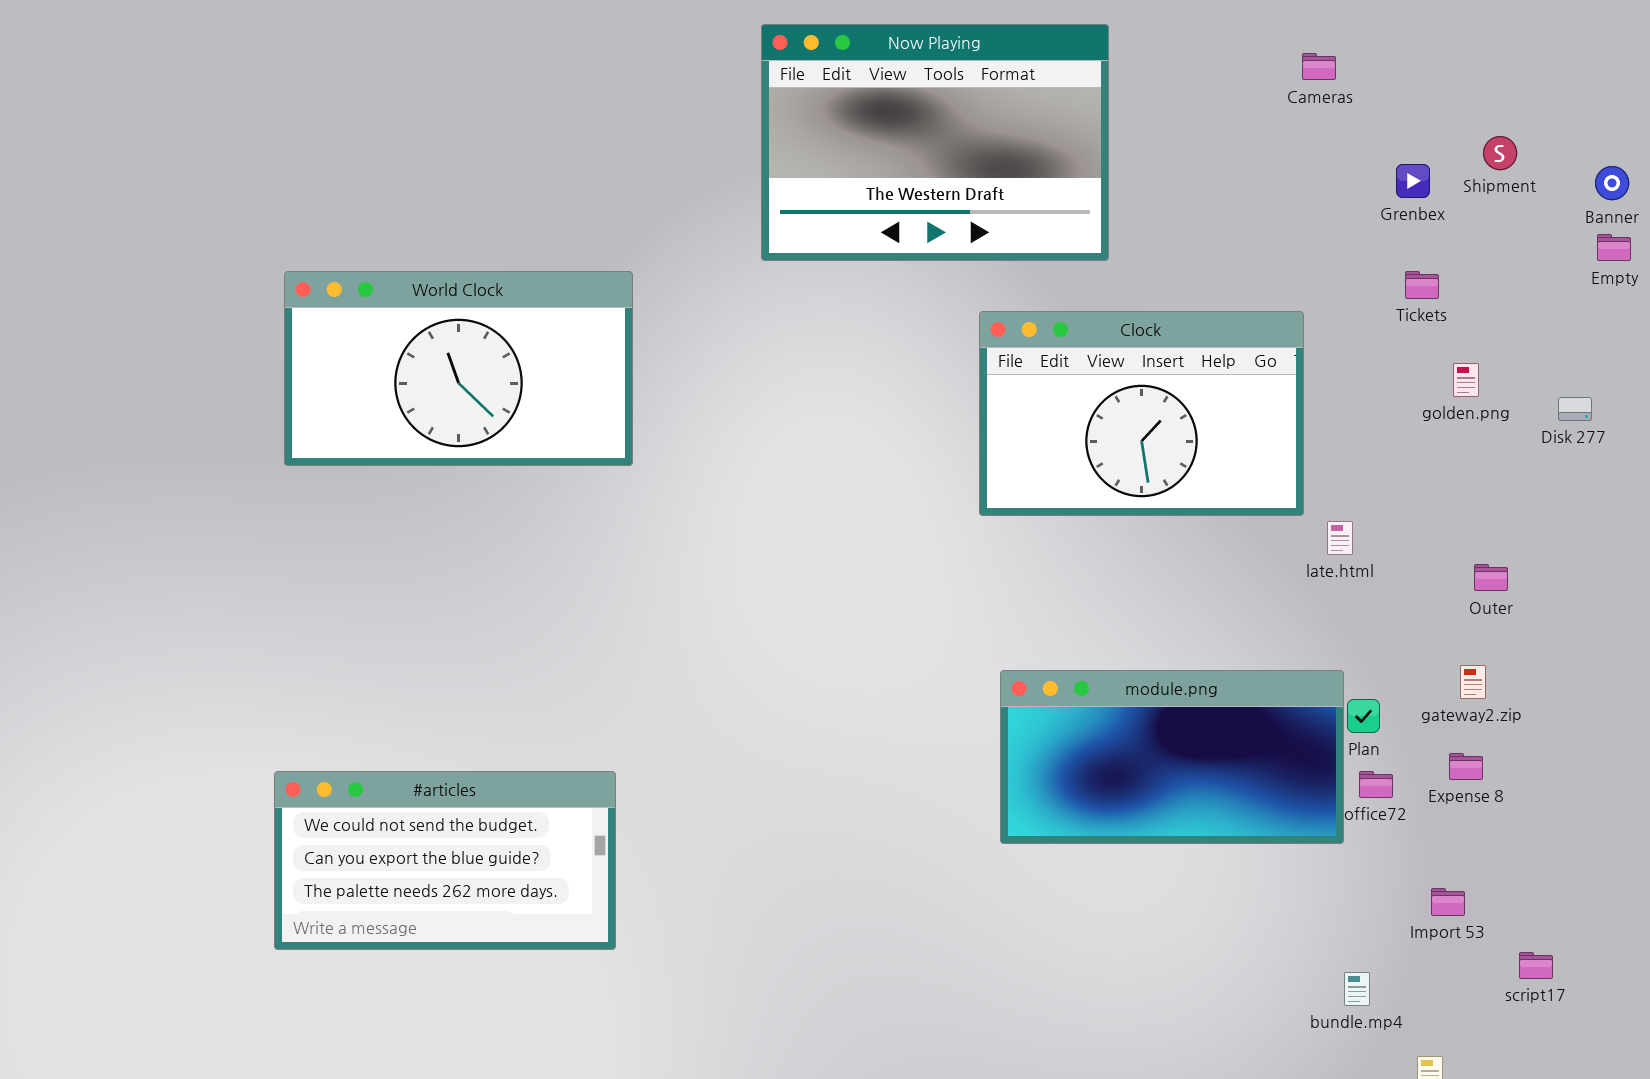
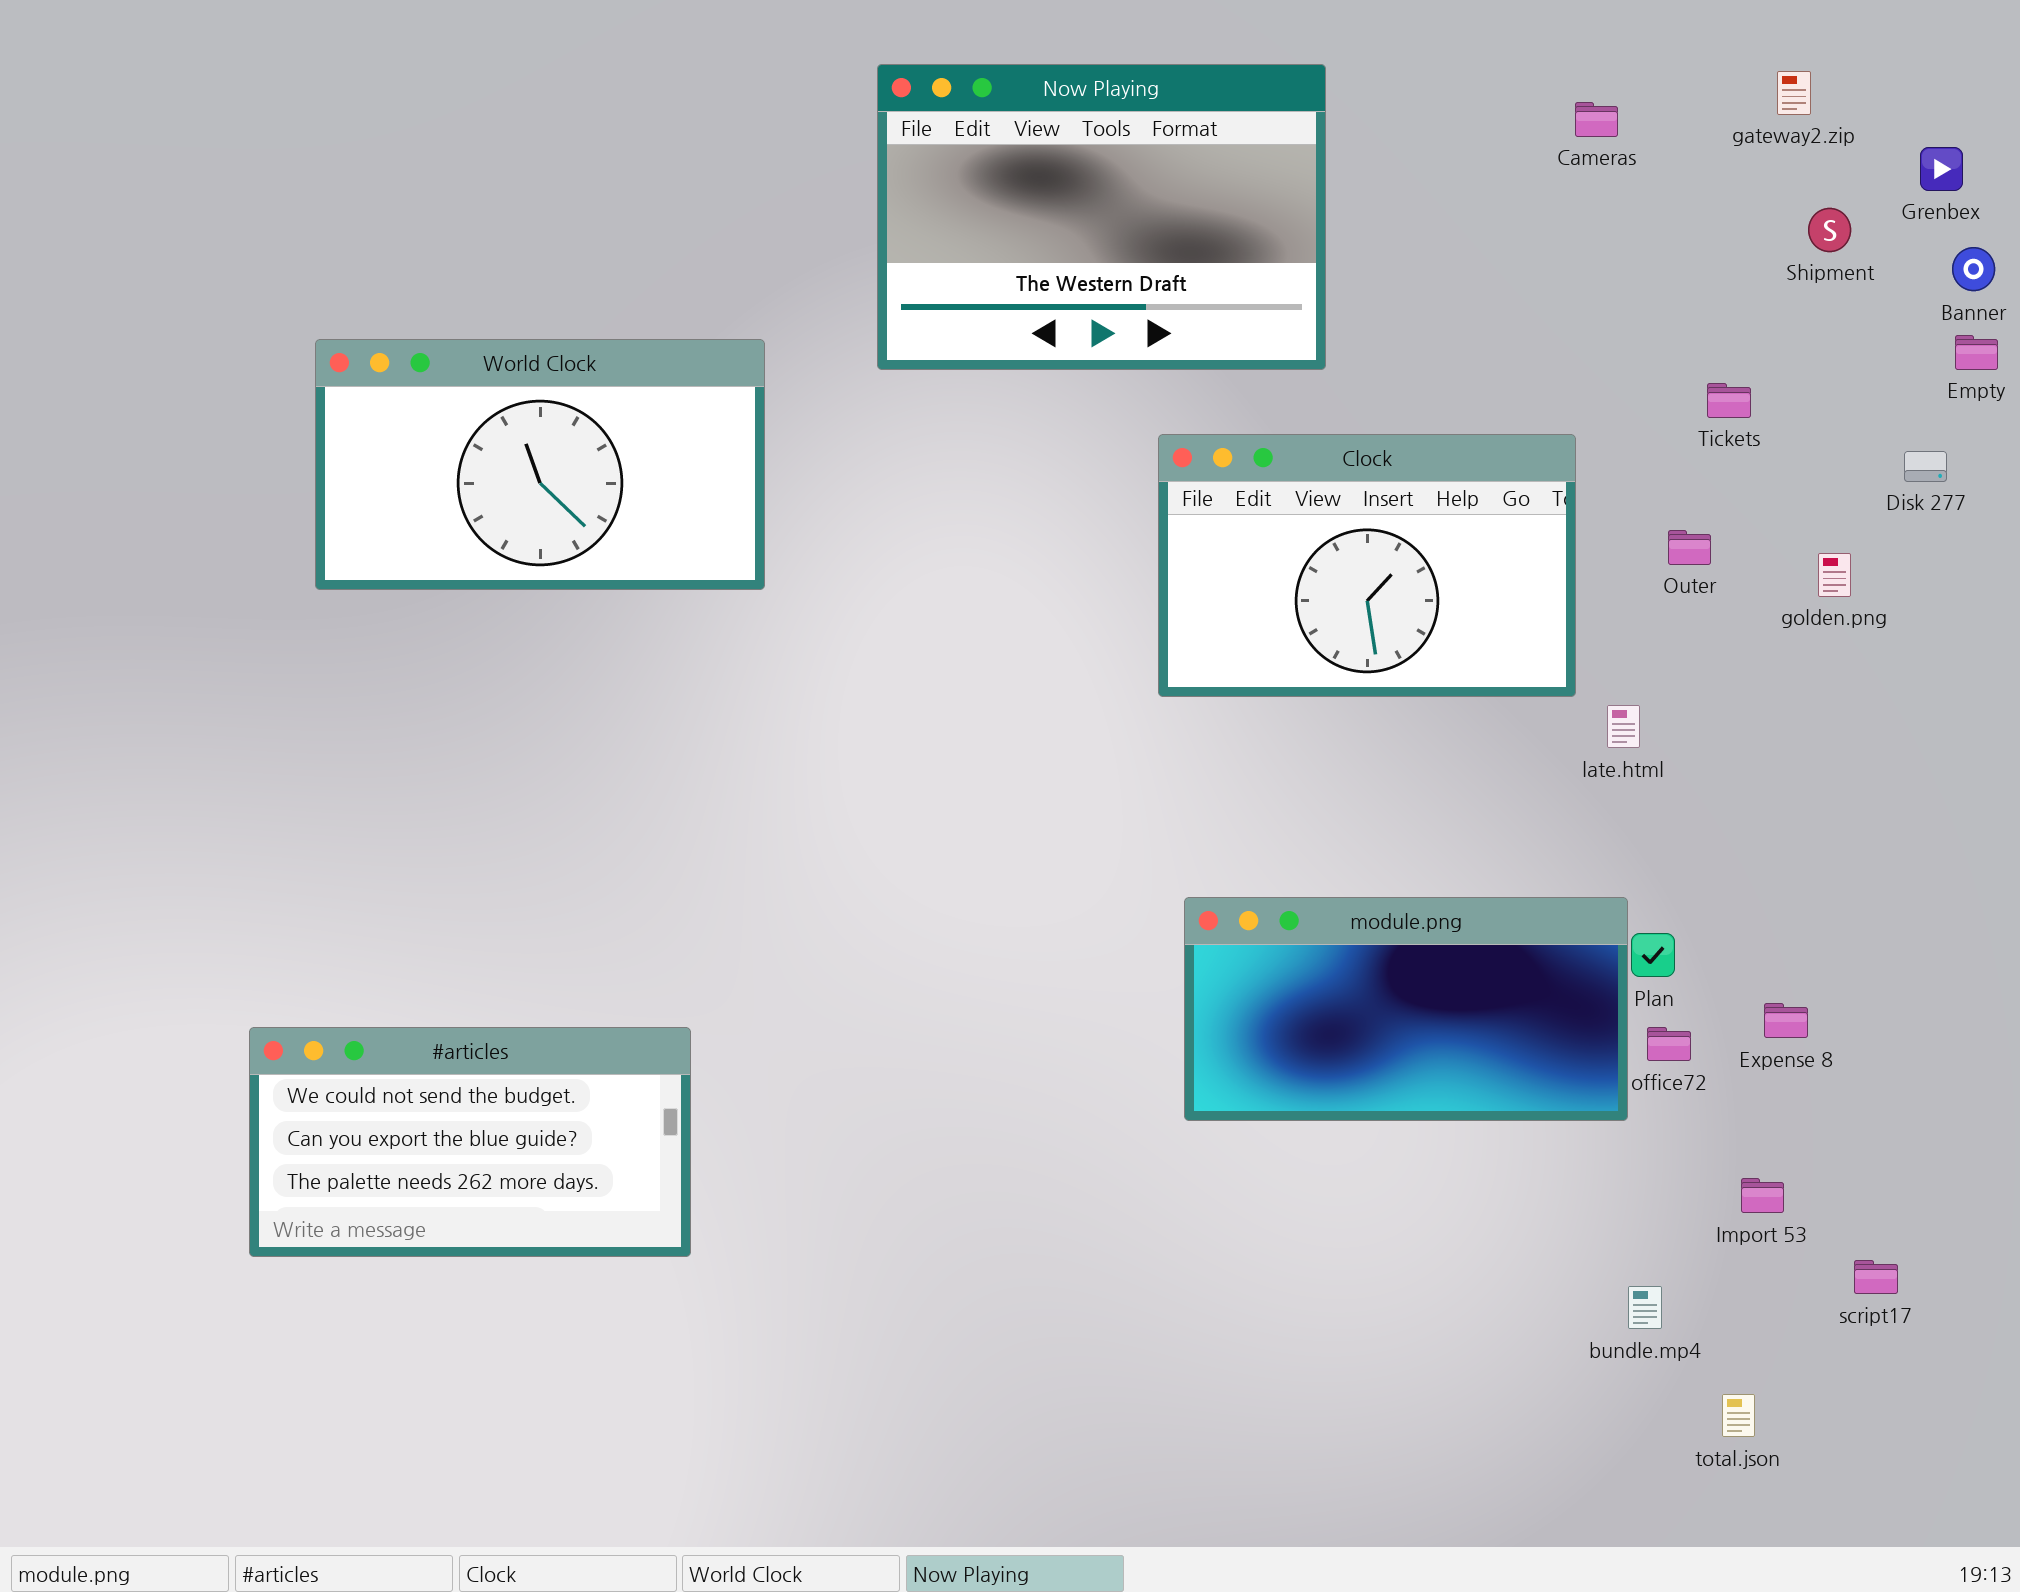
Grenbex: [1396,164,1430,198] -> [1920,147,1963,191], moved
World Clock: [284,271,633,466] -> [315,339,765,590], moved
golden.png: [1453,363,1479,397] -> [1818,553,1851,597], moved
Disk 277: [1558,397,1592,421] -> [1904,451,1947,482], moved
Outer: [1474,564,1508,591] -> [1668,530,1711,565], moved
gateway2.zip: [1460,665,1486,699] -> [1777,71,1811,115], moved

